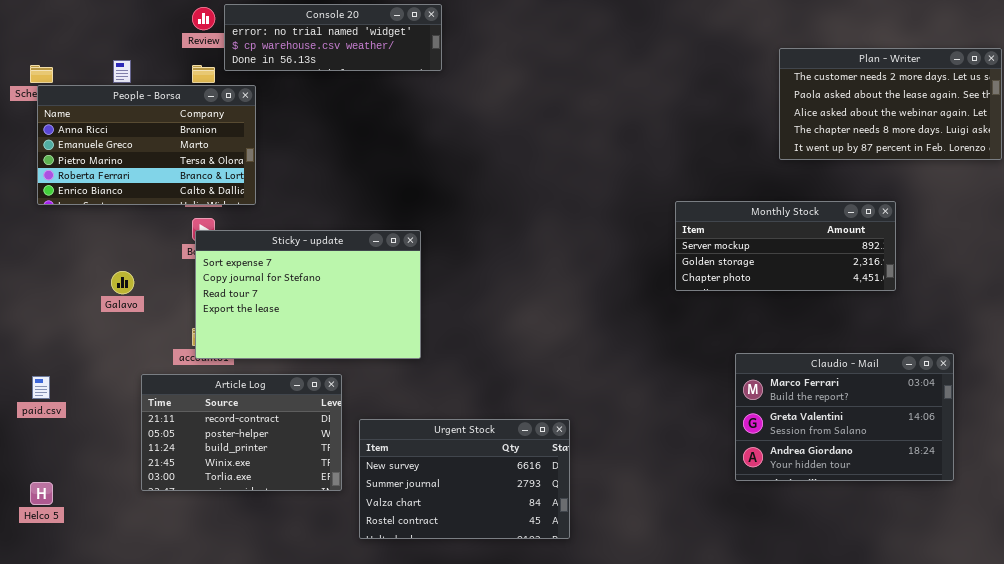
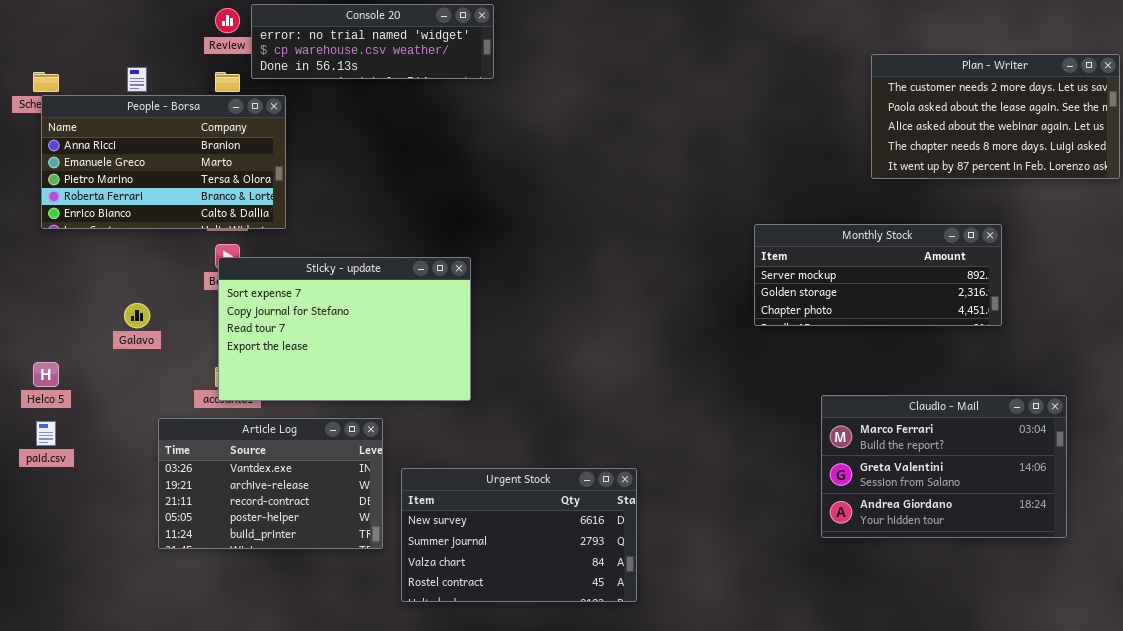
Article Log: [141,374,342,491] -> [158,418,383,549], scrolled up 2 rows
Helco 5: [30,482,53,505] -> [33,362,59,387], moved

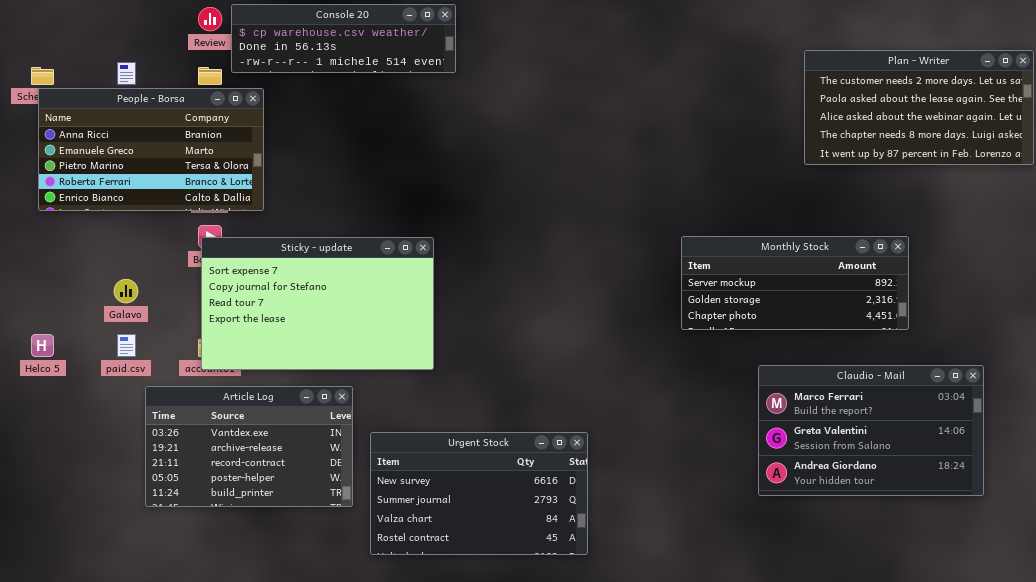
Console 20: [251,4,494,79] -> [231,4,456,73], scrolled down 1 row
Monthly Stock: [754,224,1002,326] -> [681,236,909,330], moved
paid.csv: [36,421,56,446] -> [117,334,136,357], moved

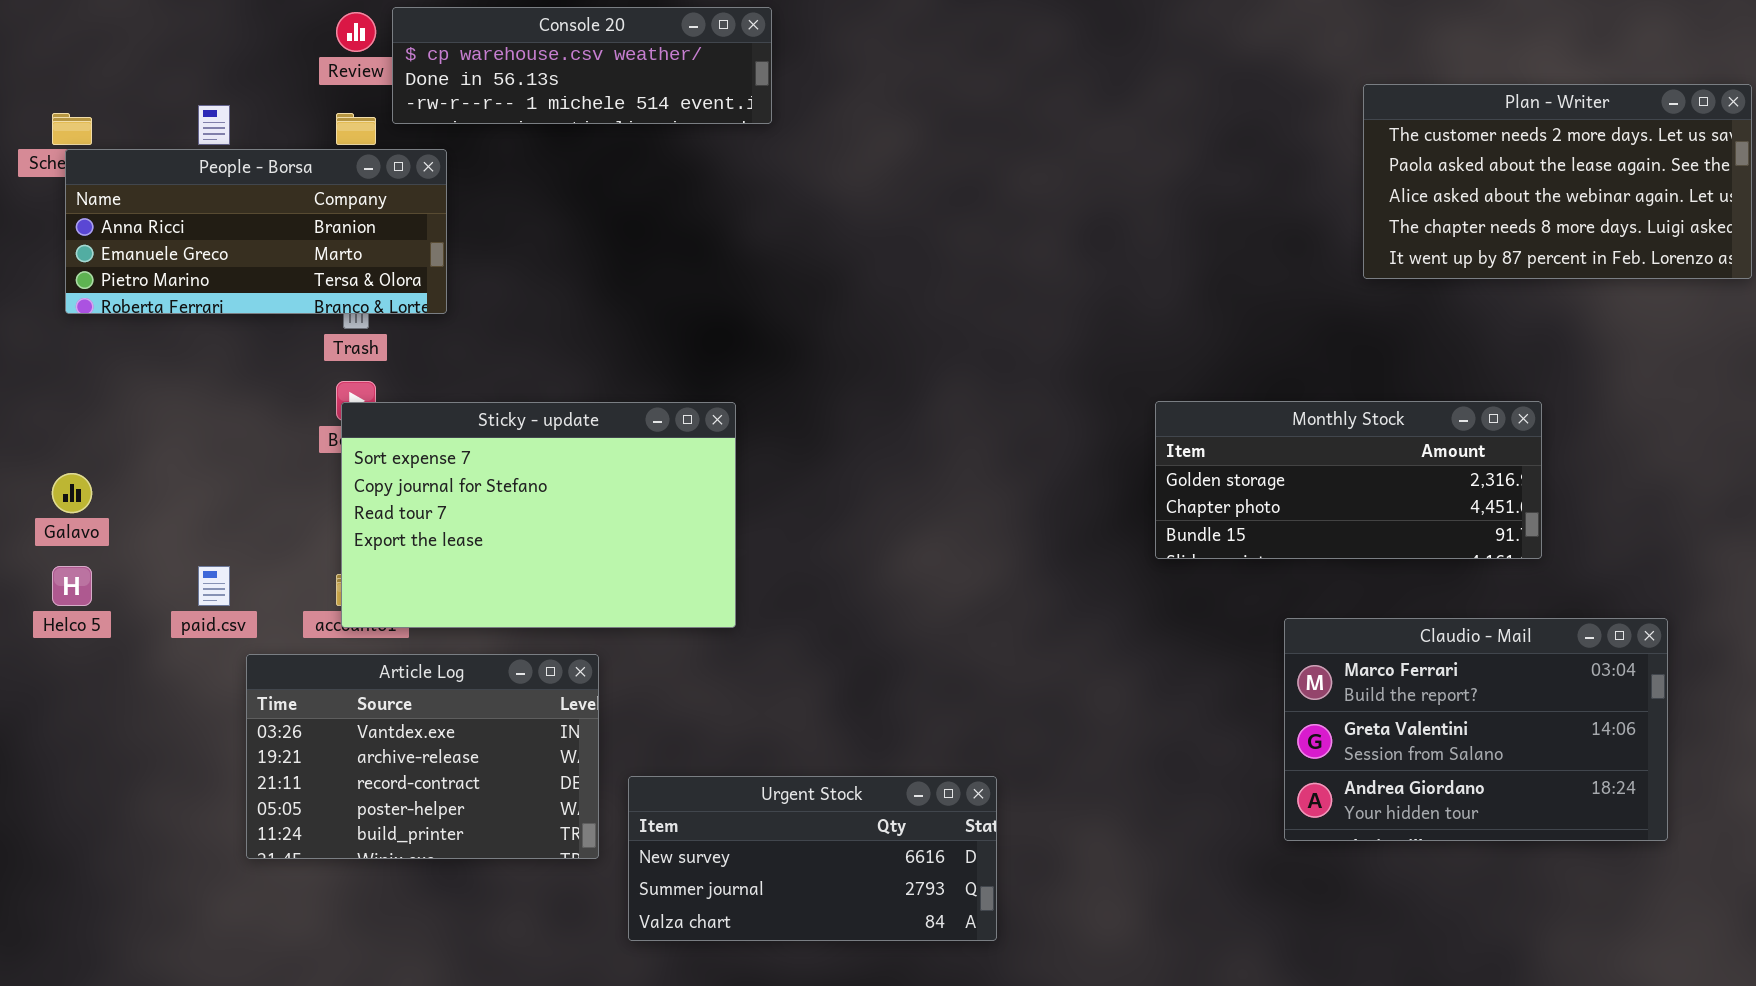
People - Borsa: [38,88,264,211] -> [65,149,447,314], resized
Monthly Stock: [681,236,909,330] -> [1155,401,1542,559], scrolled down 1 row
Galavo: [114,279,138,303] -> [52,473,92,513], moved
Urgent Stock: [370,432,588,555] -> [628,776,997,941], resized

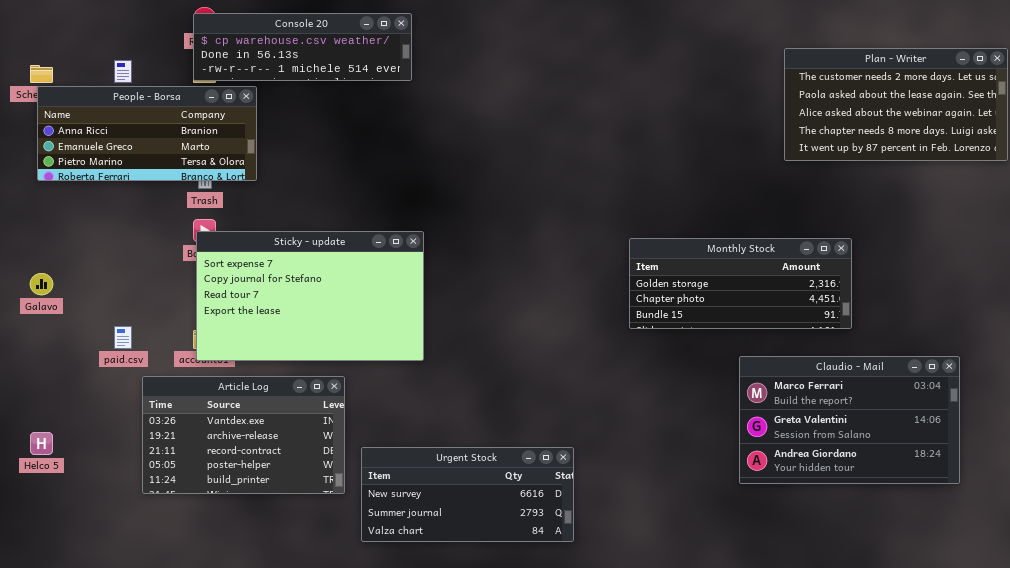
Console 20: [392,7,772,124] -> [193,13,412,81], moved
Monthly Stock: [1155,401,1542,559] -> [629,238,852,329], moved
Helco 5: [52,566,92,606] -> [30,432,53,455], moved

